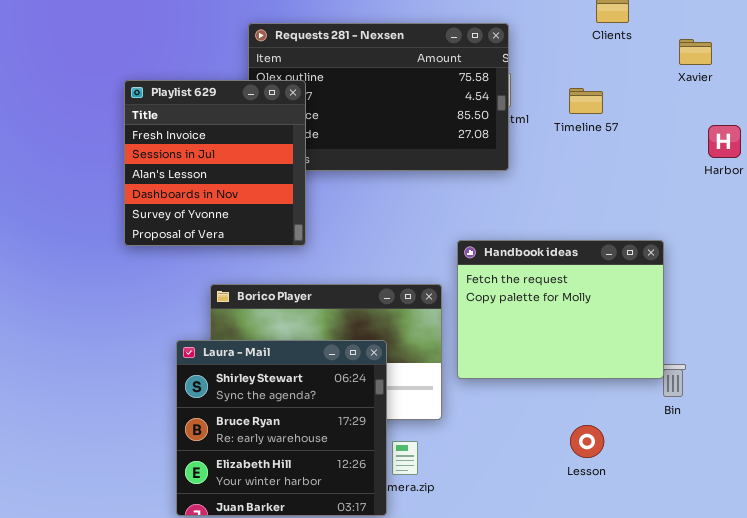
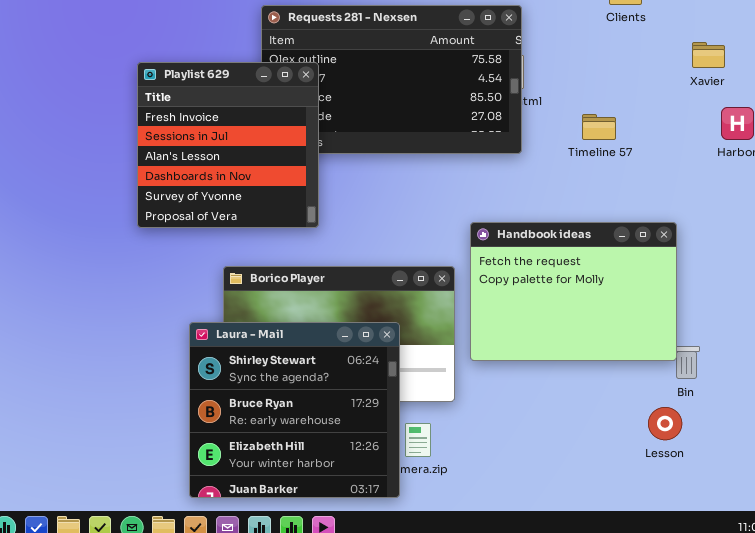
Xavier: [679,39,712,65] -> [692,42,725,68], moved
Timeline 57: [569,88,603,114] -> [582,114,616,140], moved
Lesson: [570,425,604,458] -> [648,407,682,440], moved

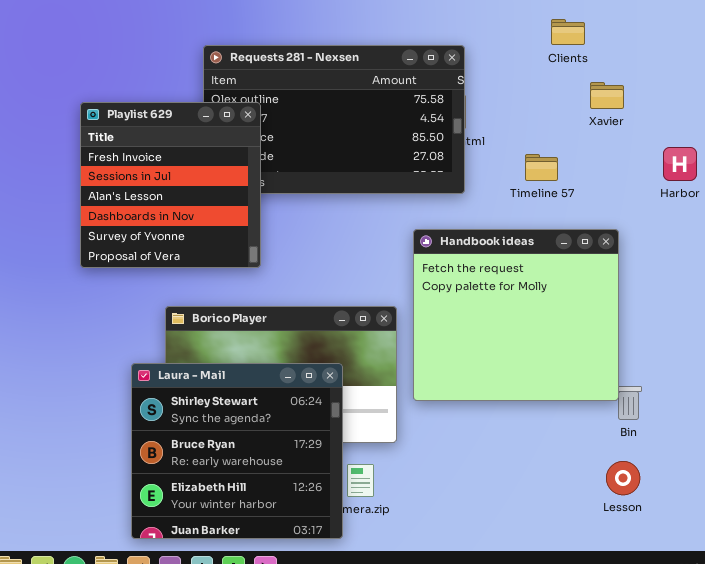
Xavier: [692,42,725,68] -> [590,82,624,109], moved
Handbook ideas: [470,222,677,361] -> [413,229,619,401], resized
Lesson: [648,407,682,440] -> [606,461,640,495], moved

